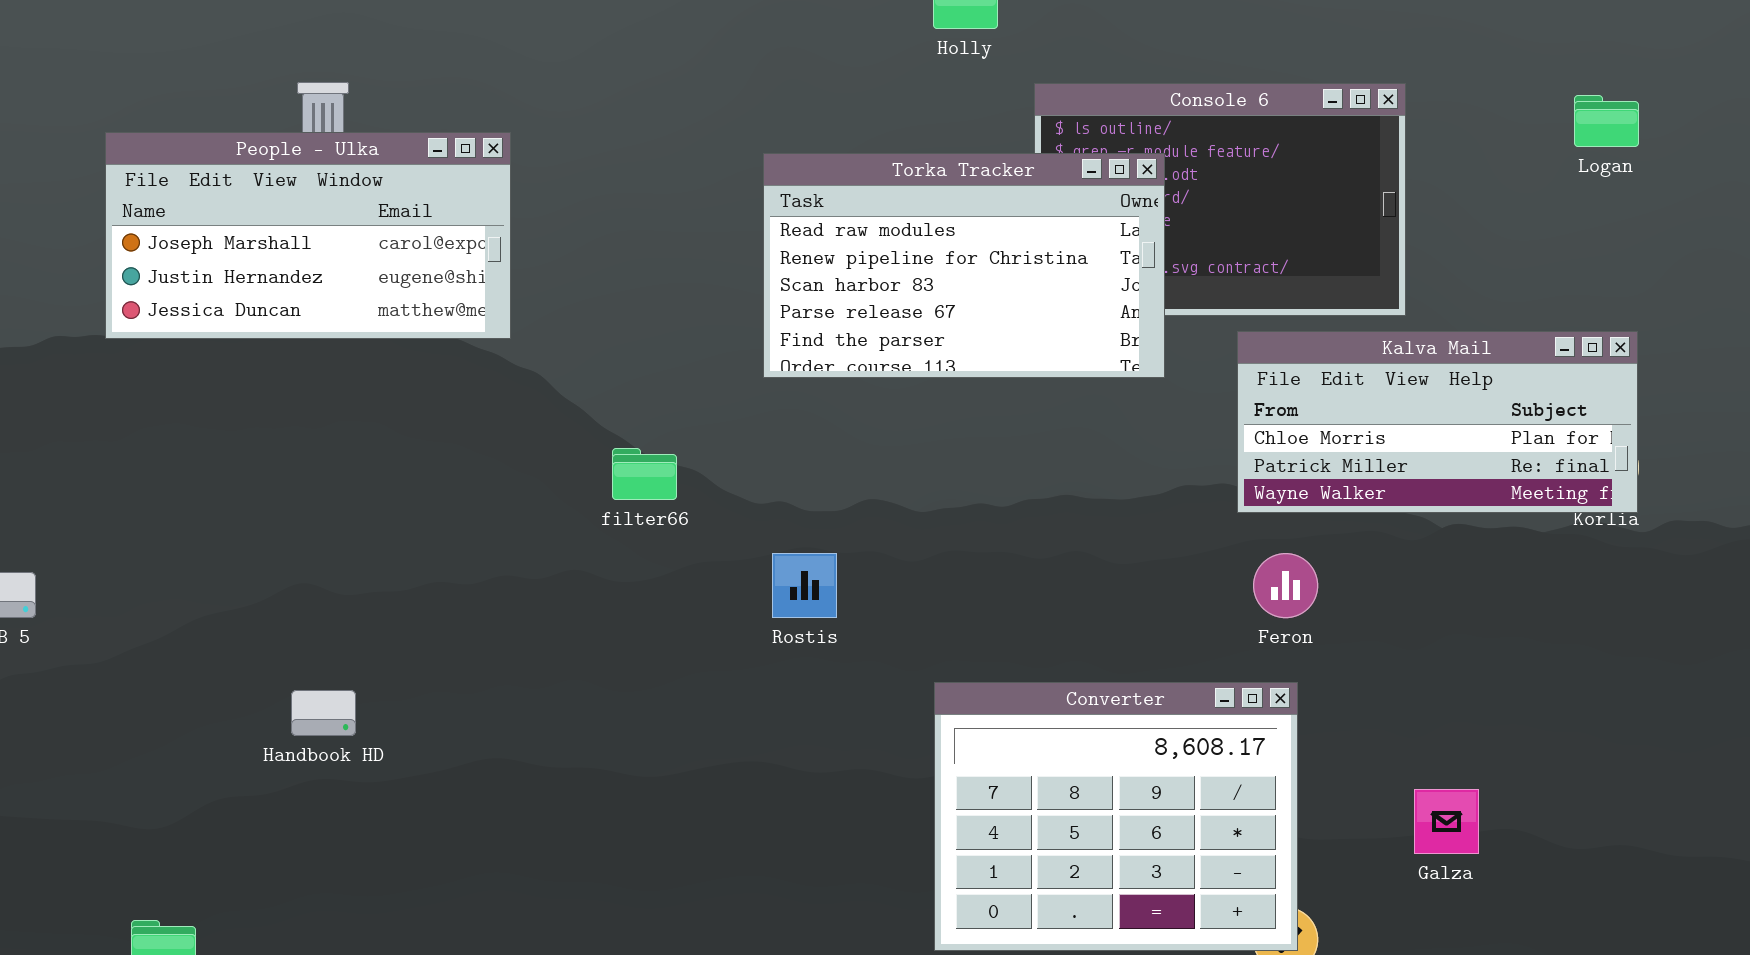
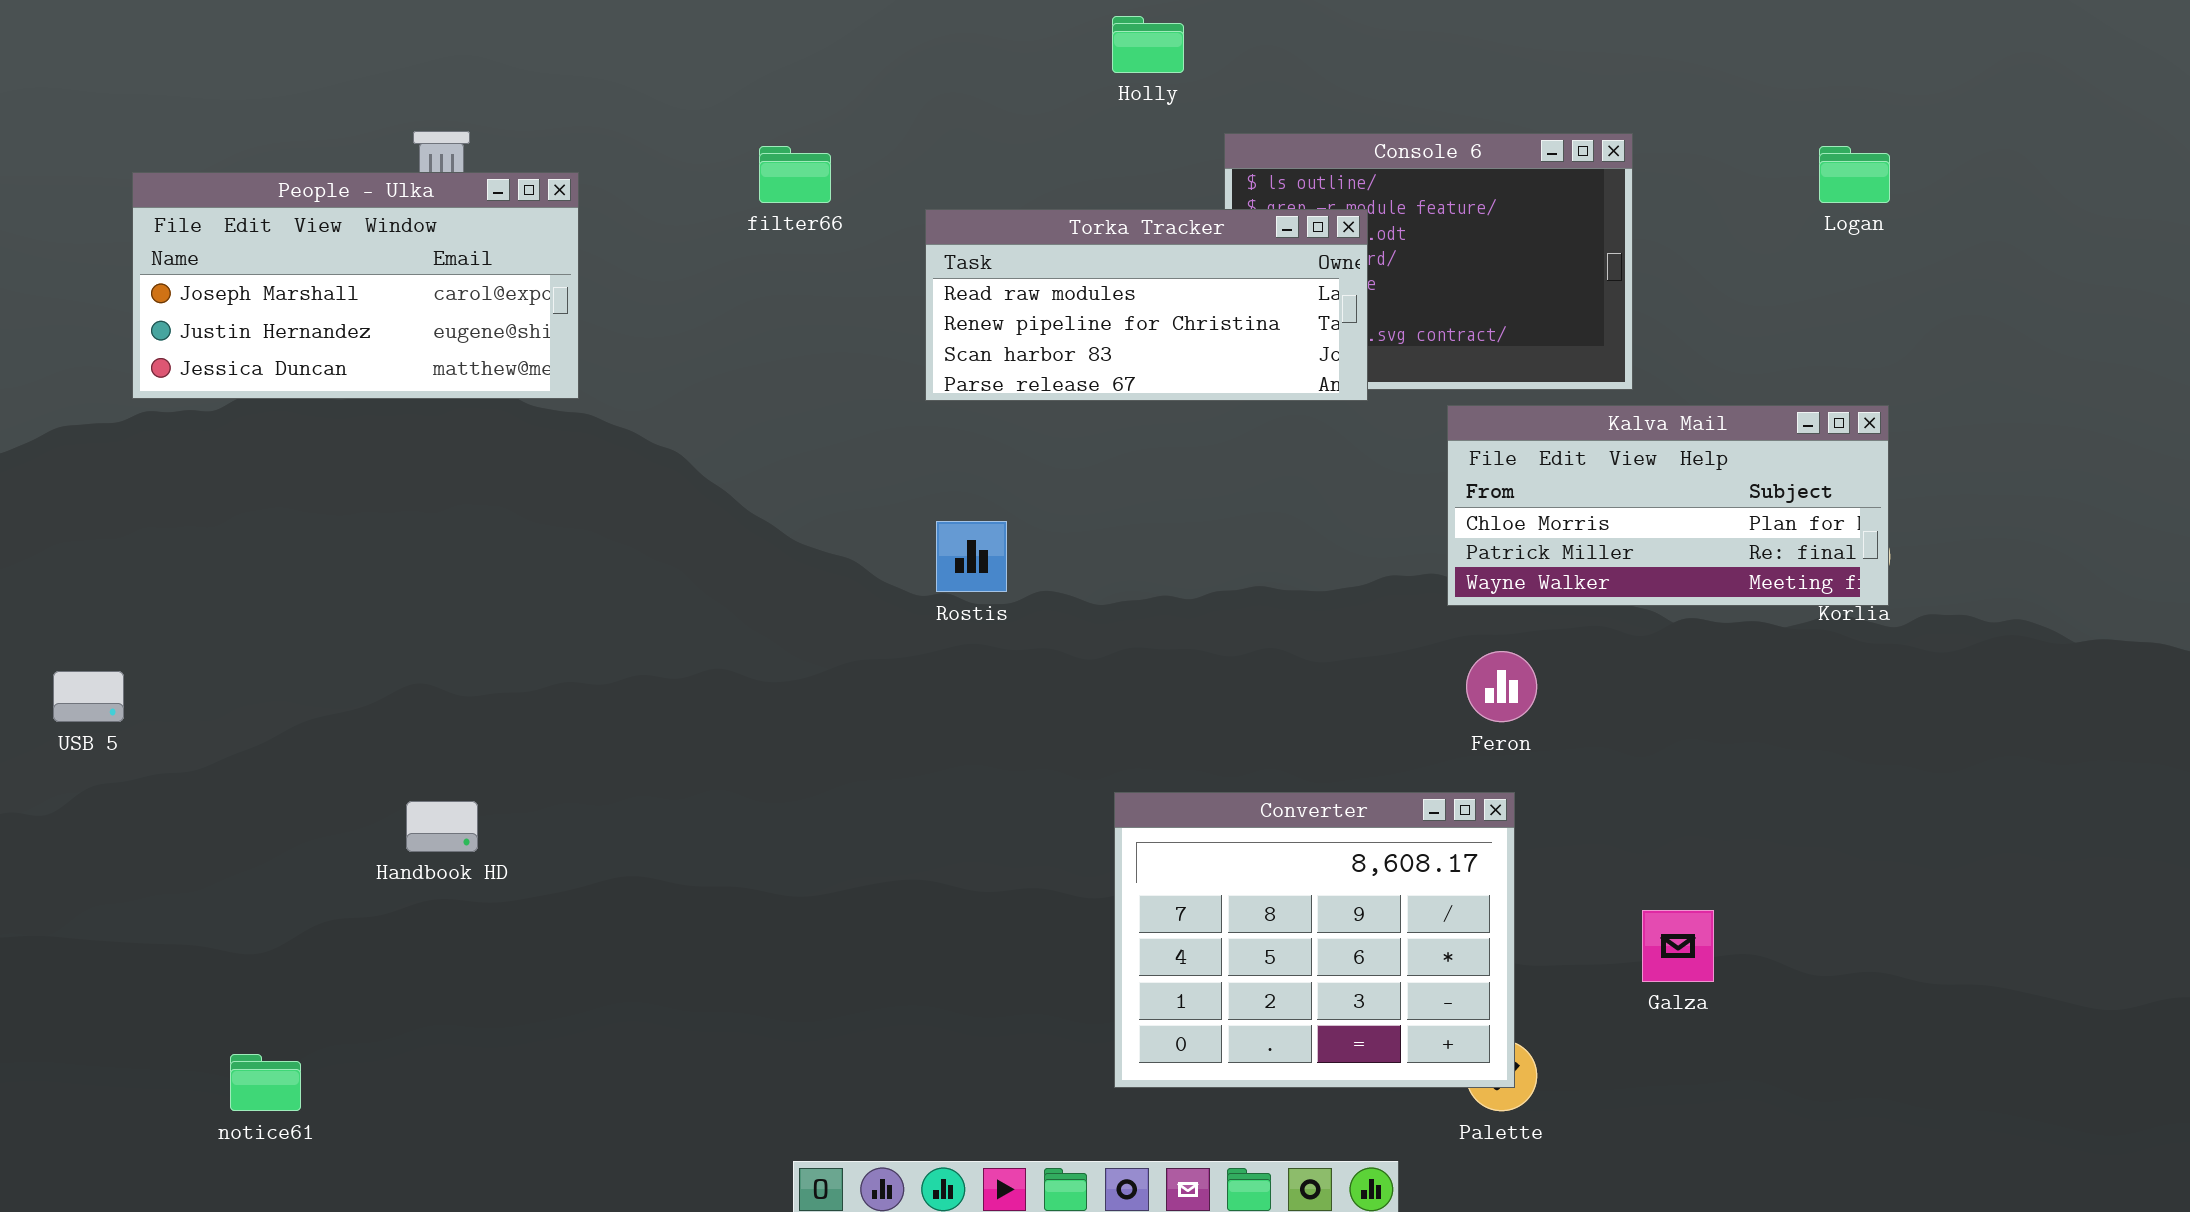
People - Ulka: [105,132,511,339] -> [132,172,579,399], moved
Torka Tracker: [763,153,1165,378] -> [925,209,1368,401], resized
filter66: [612,448,677,500] -> [759,146,831,203], moved
Rostis: [772,553,837,618] -> [936,521,1007,592], moved

